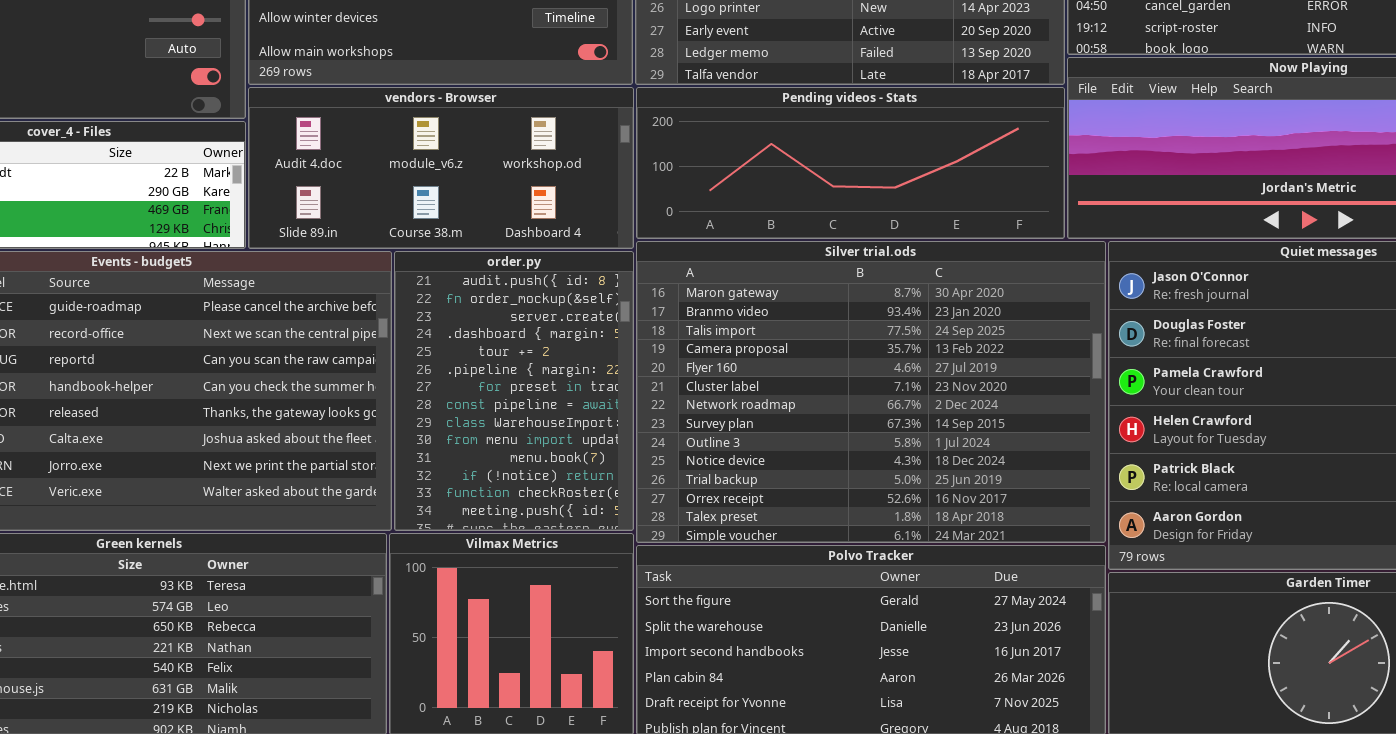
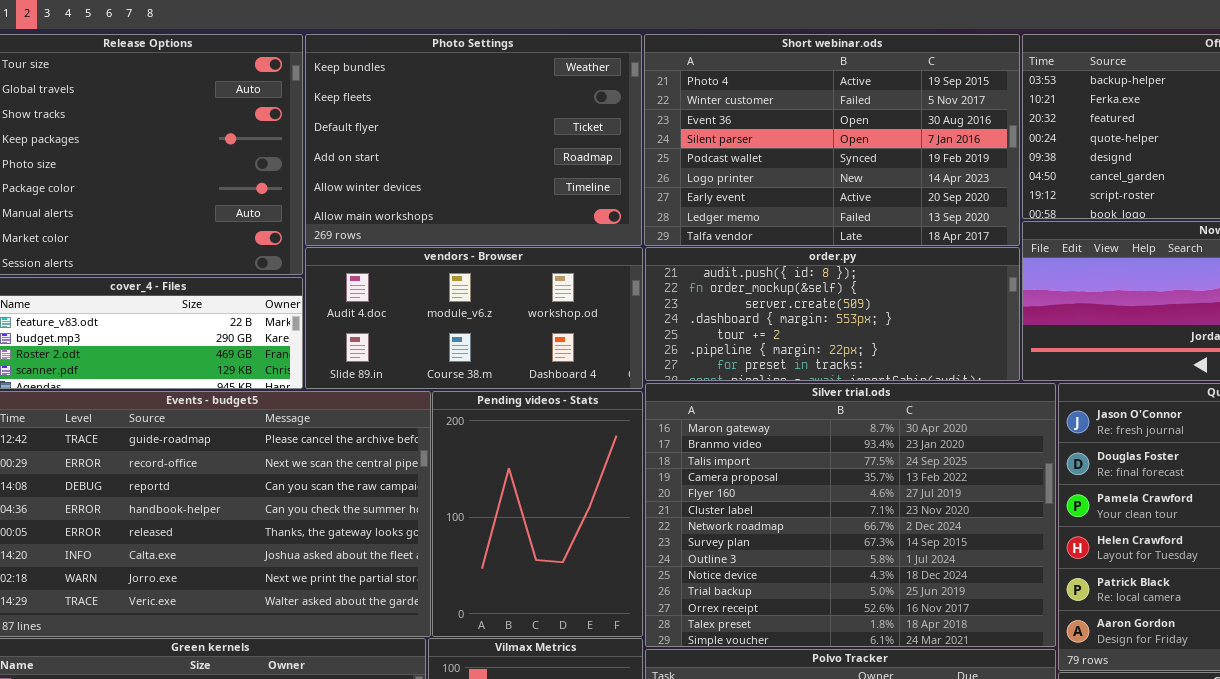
Pending videos - Stats: [636,87,1065,239] -> [432,391,643,637], moved, resized
order.py: [394,251,634,531] -> [645,247,1020,381], moved, resized

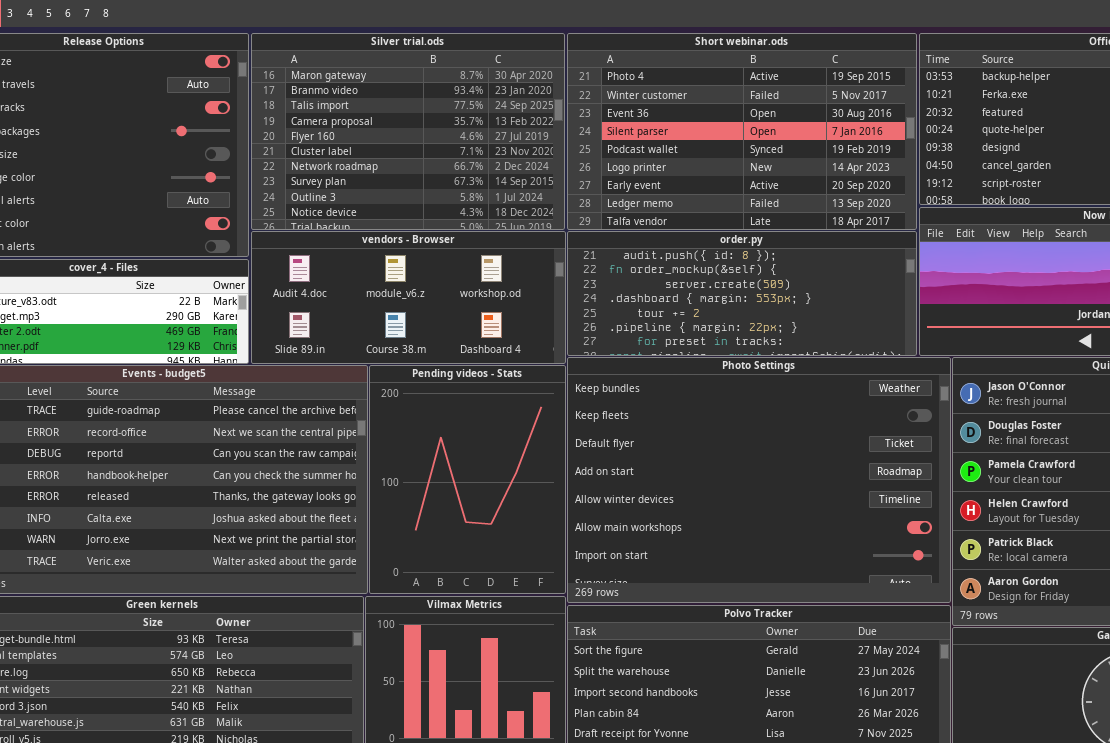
Photo Settings: [305,34,642,246] -> [567,357,951,603], moved, resized
Silver trial.ods: [645,383,1056,647] -> [251,33,565,230], moved, resized

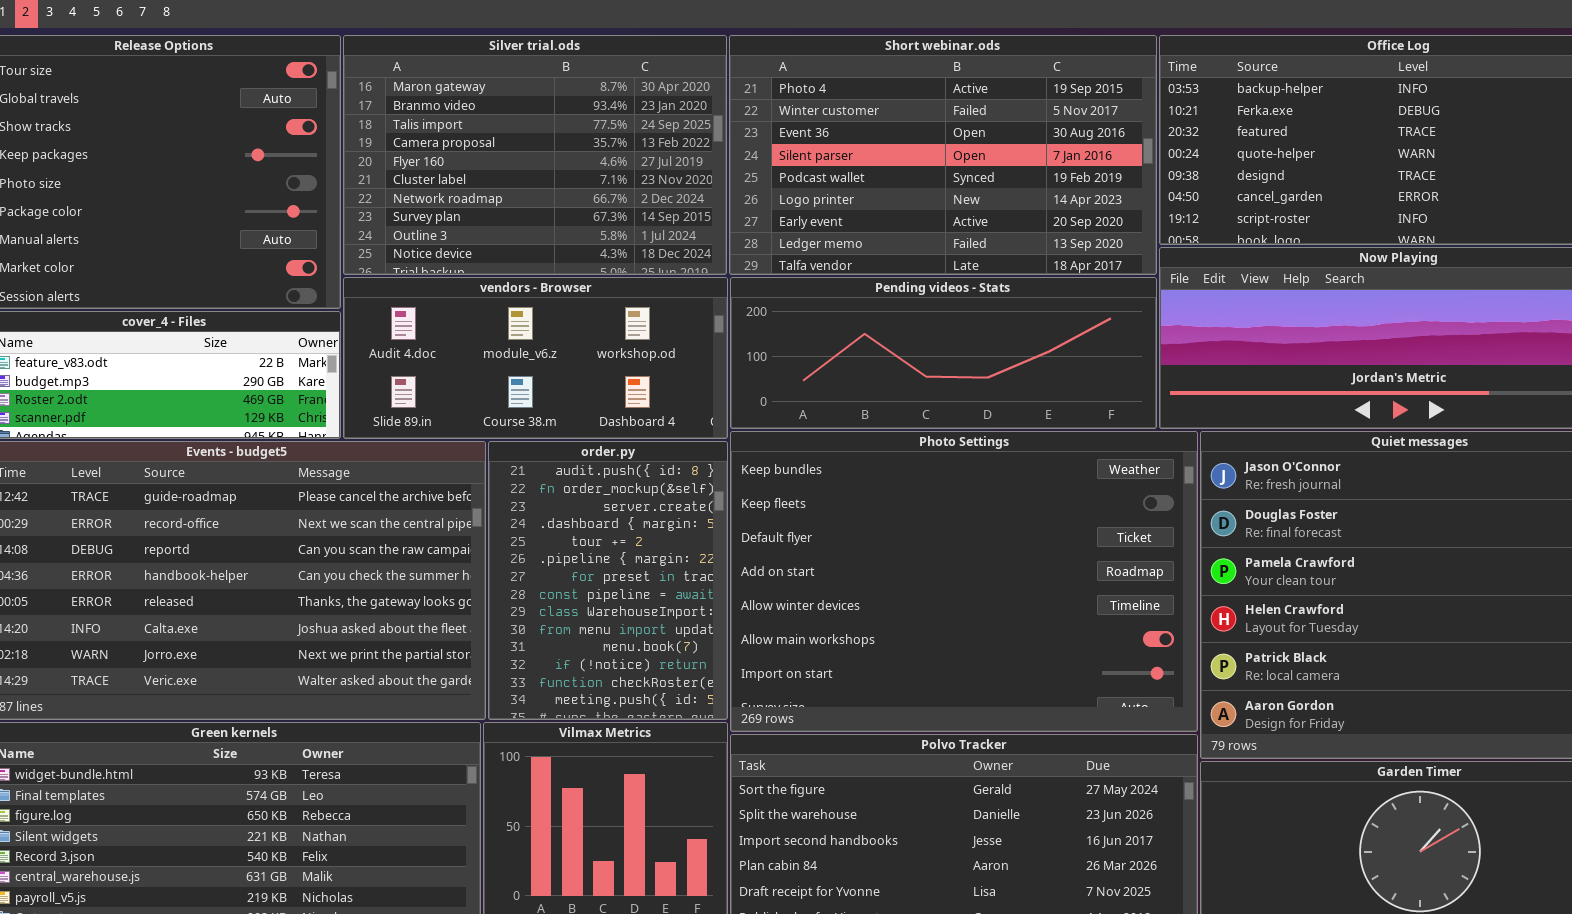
order.py: [567,231,917,356] -> [488,441,728,720], moved, resized
Pending videos - Stats: [369,365,566,594] -> [730,277,1157,429], moved, resized

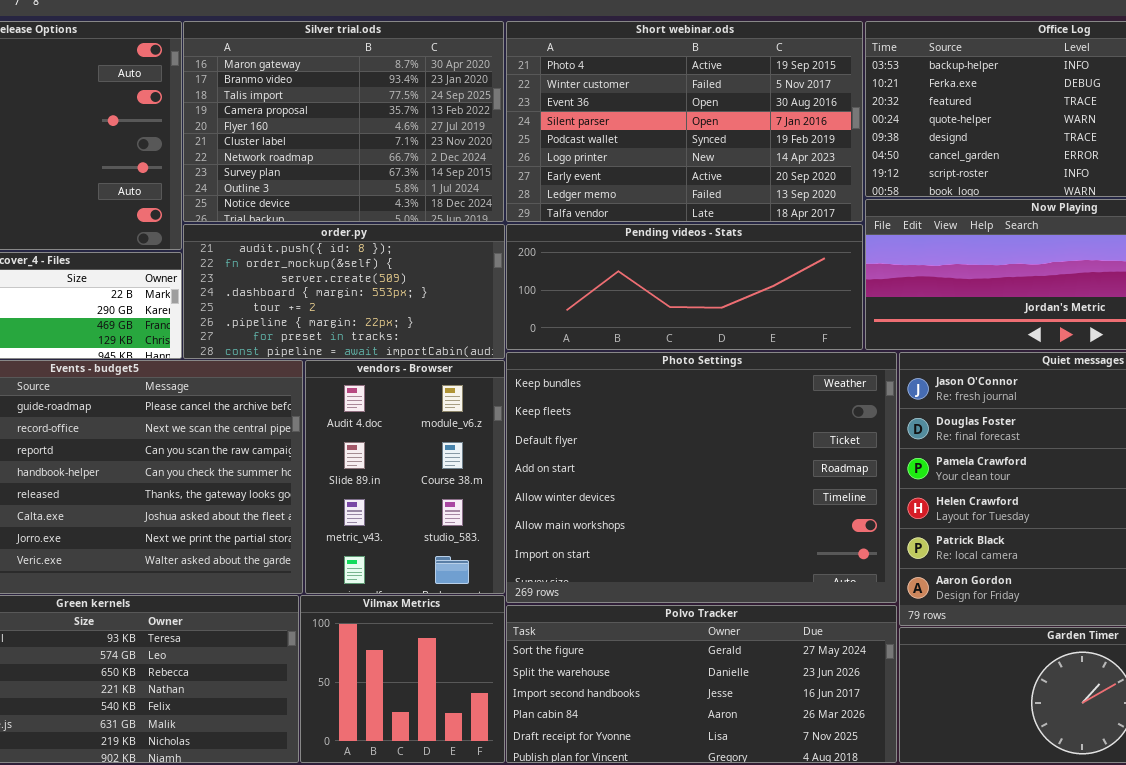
vendors - Browser: [343,277,728,439] -> [305,360,505,594], moved, resized
order.py: [488,441,728,720] -> [183,224,505,359], moved, resized

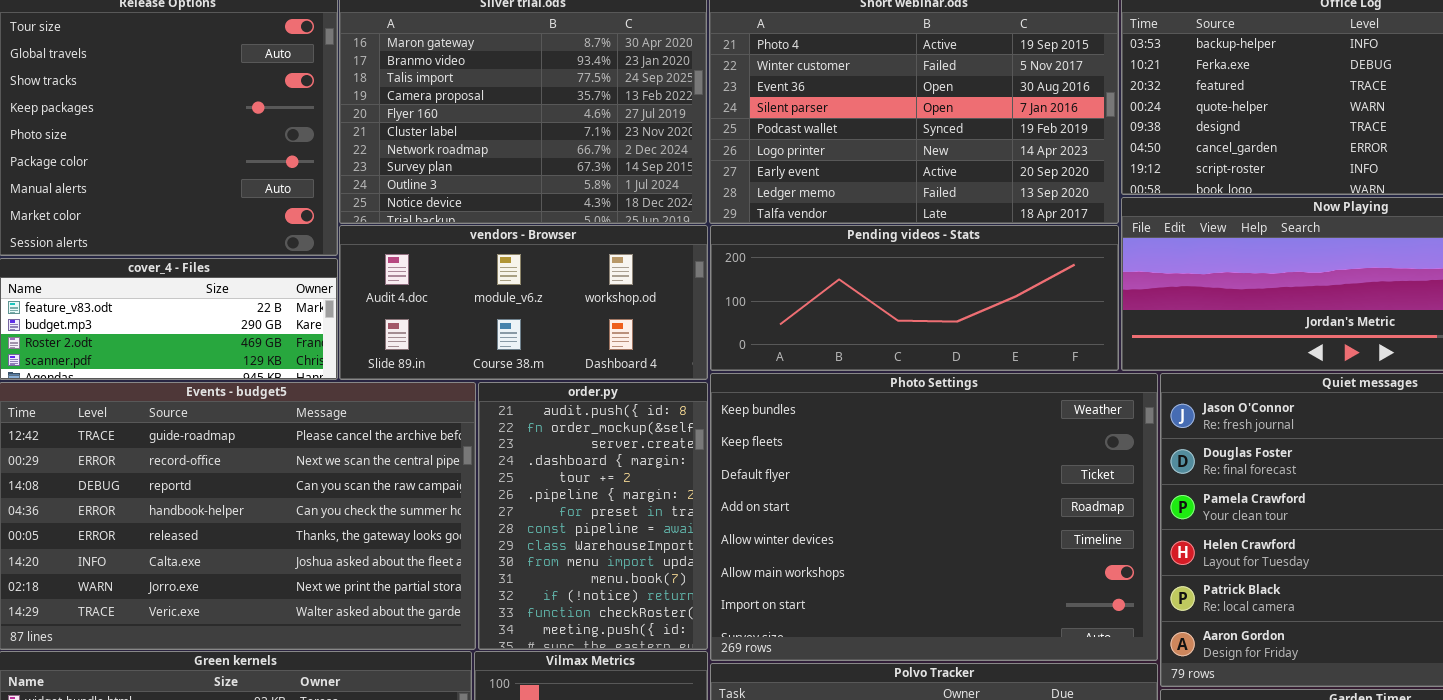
order.py: [183,224,505,359] -> [478,382,708,650], moved, resized
vendors - Browser: [305,360,505,594] -> [339,225,708,380], moved, resized

